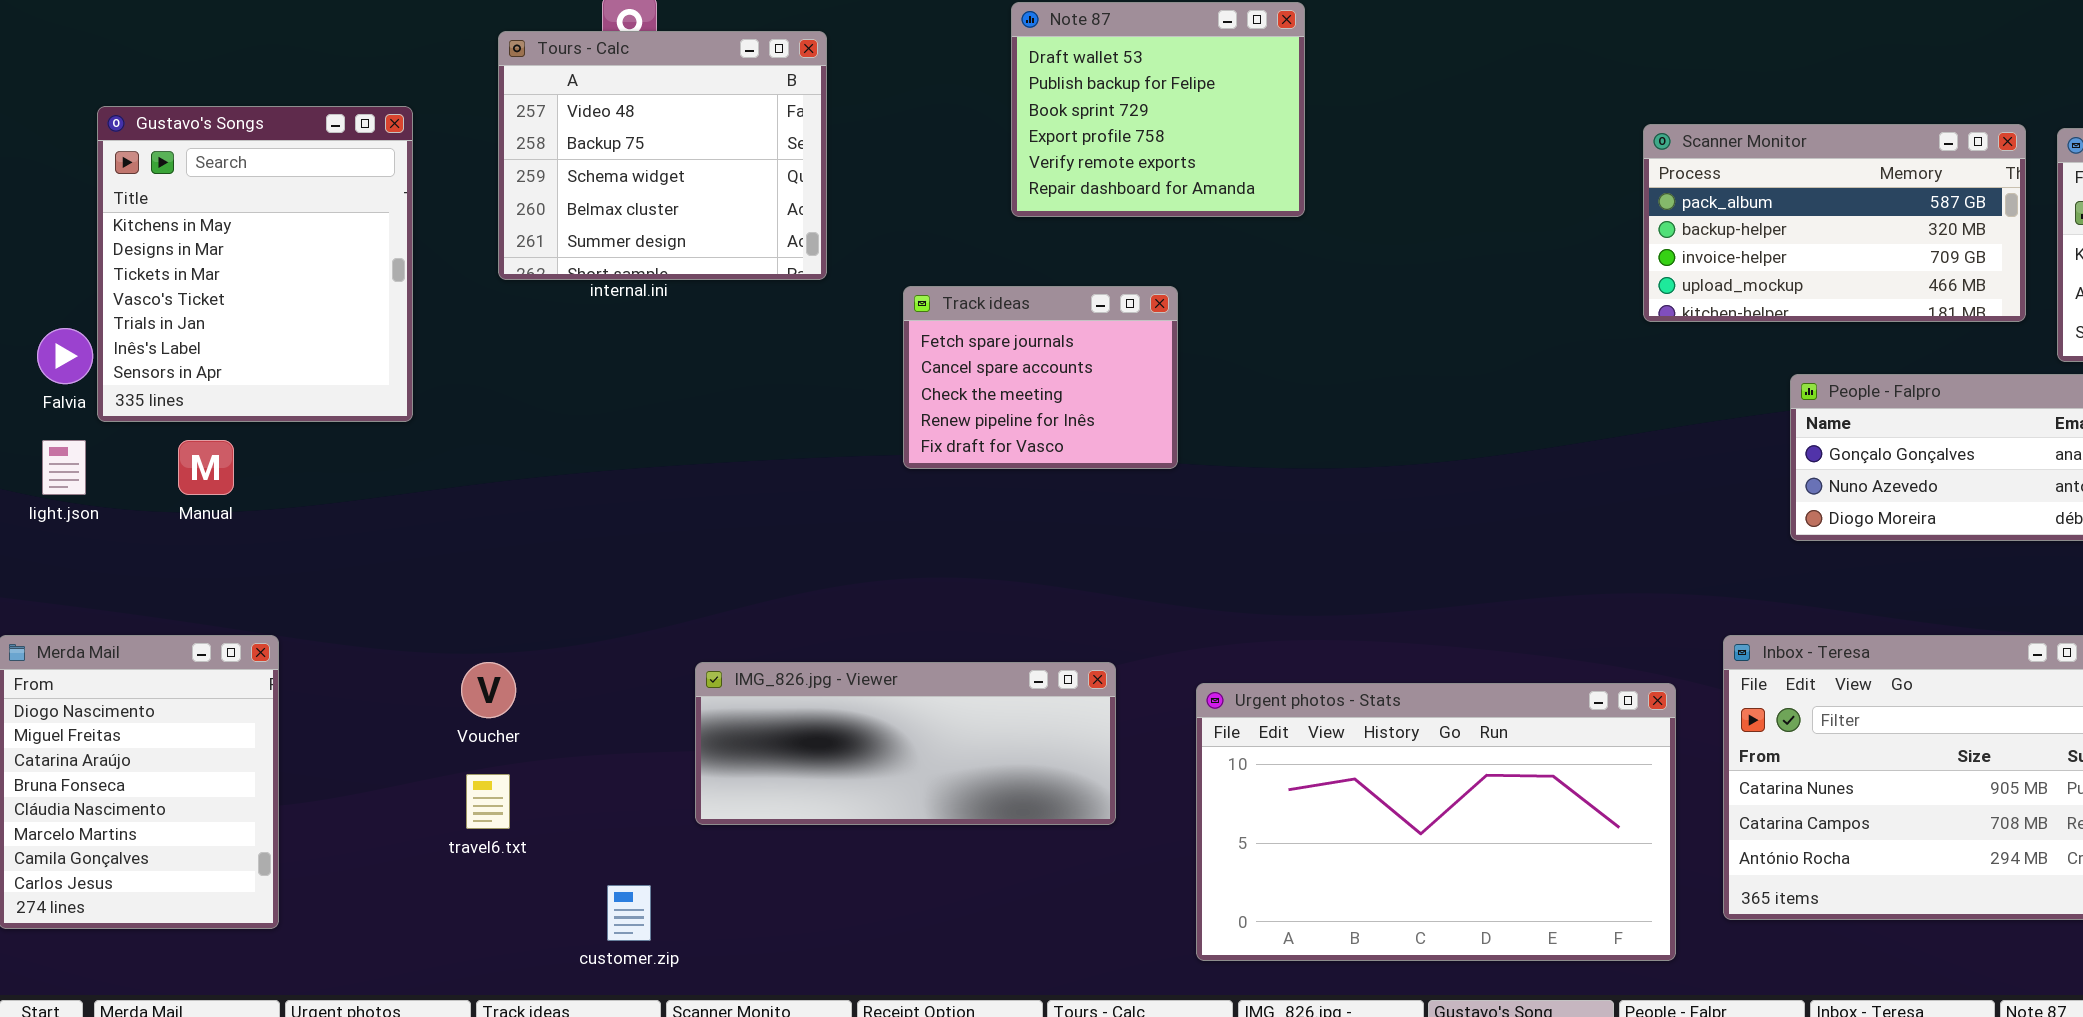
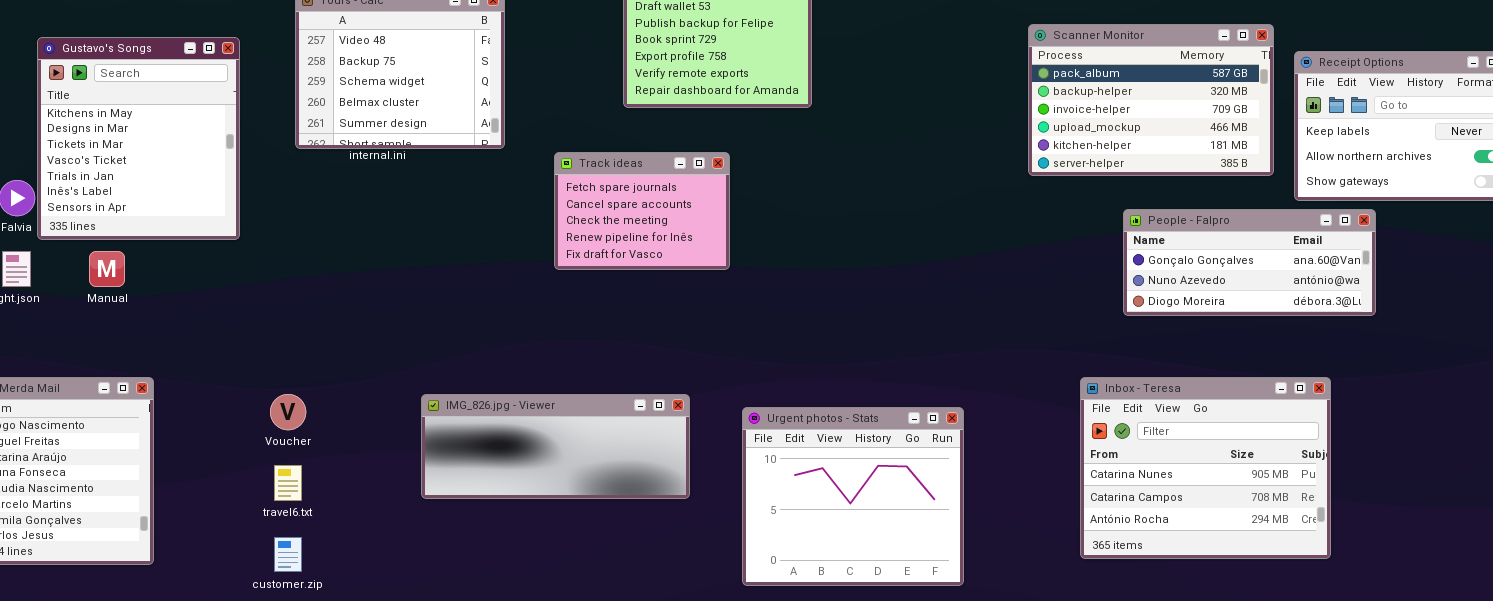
Scanner Monitor: [1643,124,2026,322] -> [1028,24,1274,176], resized
Urgent photos - Stats: [1196,683,1676,961] -> [742,407,964,586], resized
customer.zip: [607,885,651,941] -> [274,537,302,572], moved

